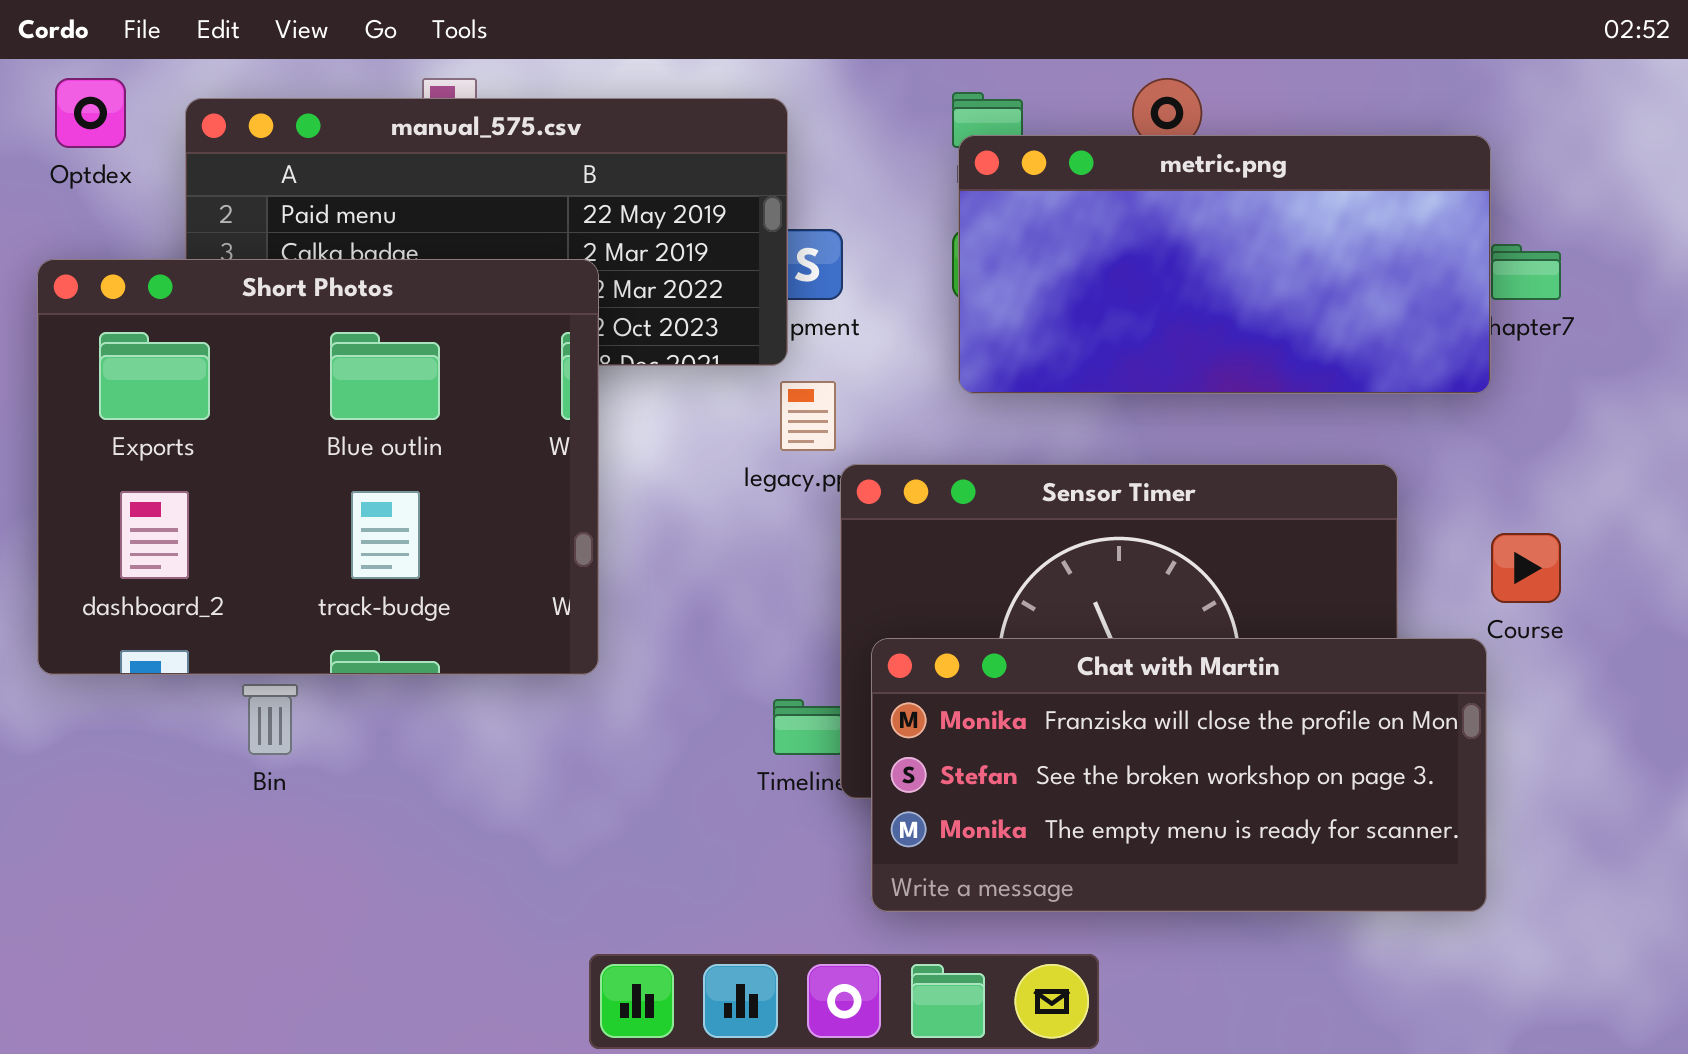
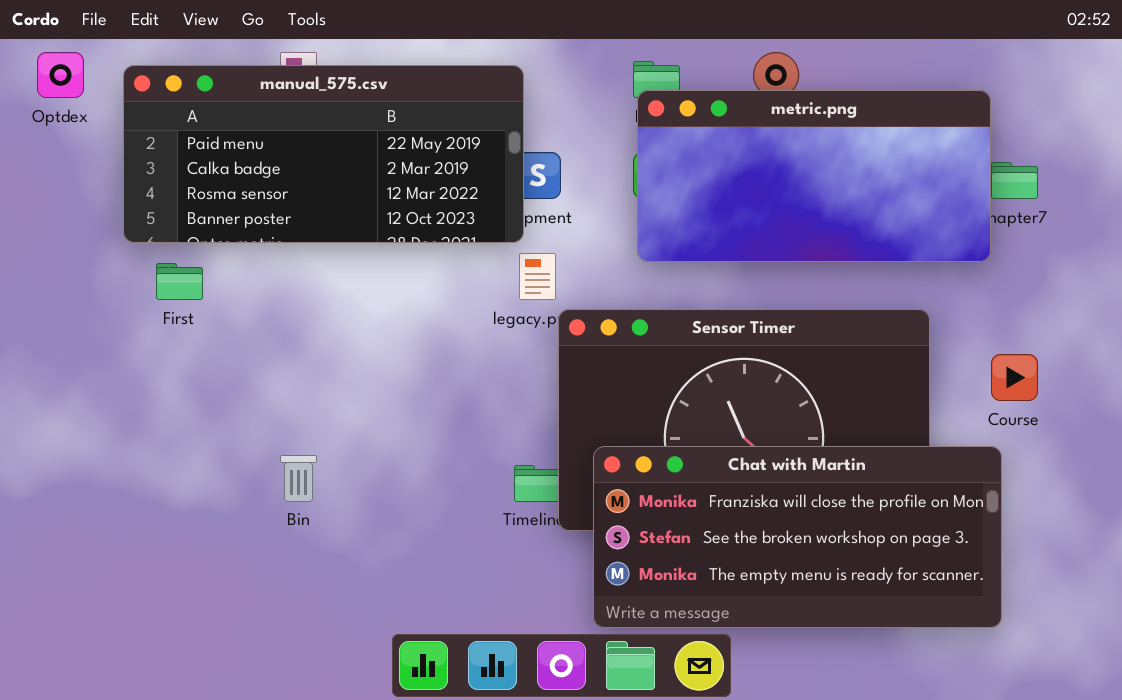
Short Photos: [37,259,599,675] -> none, closed
Chat with Martin: [871,638,1487,912] -> [593,446,1002,628], moved
Bin: [242,684,298,755] -> [280,455,317,502], moved

